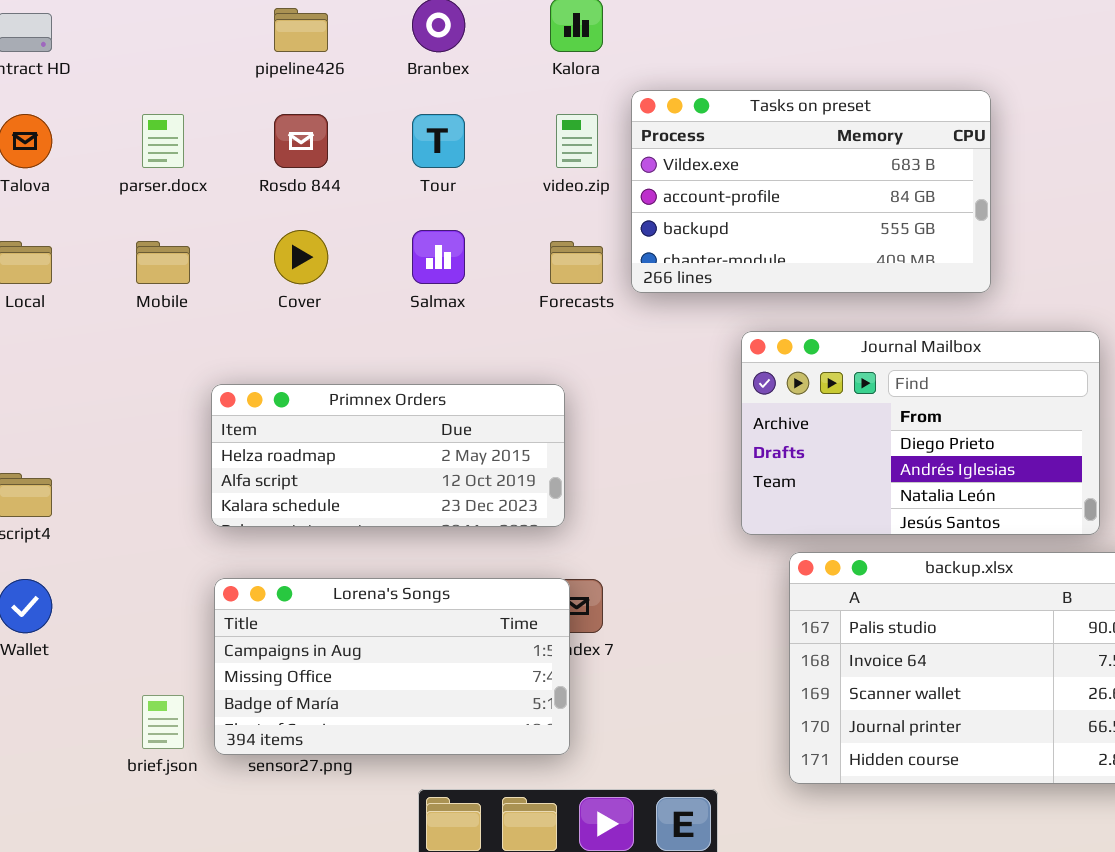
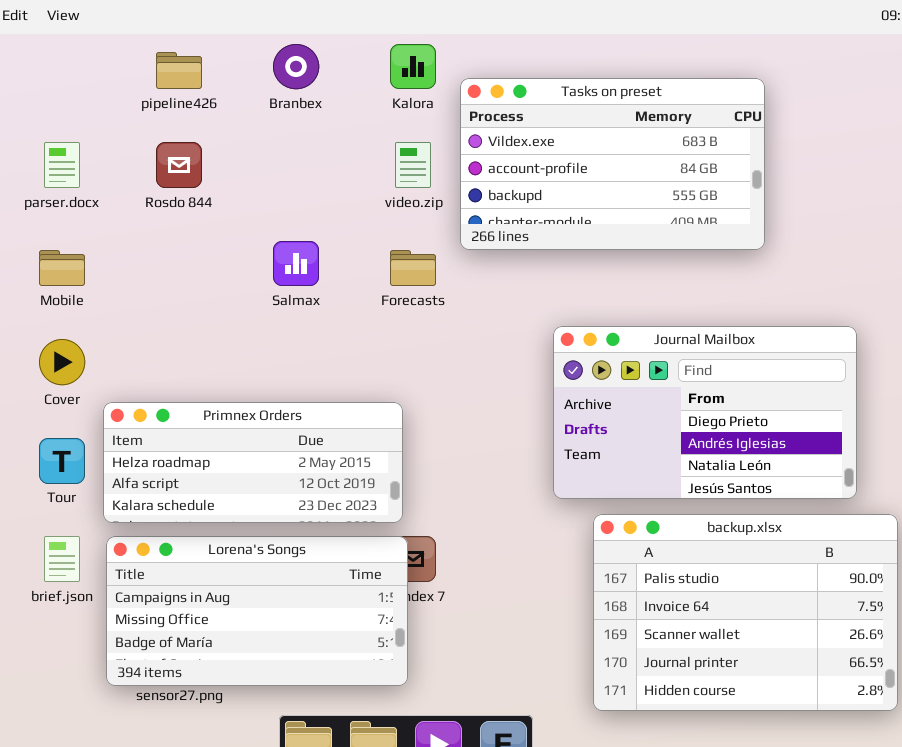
Tasks on preset: [631,90,991,293] -> [460,78,765,250], moved
Tour: [412,114,465,168] -> [39,438,85,484], moved
Cover: [274,230,328,284] -> [39,339,85,385], moved
Primnex Orders: [211,384,565,527] -> [103,402,403,523], moved
brief.json: [142,695,184,749] -> [44,536,80,582], moved

